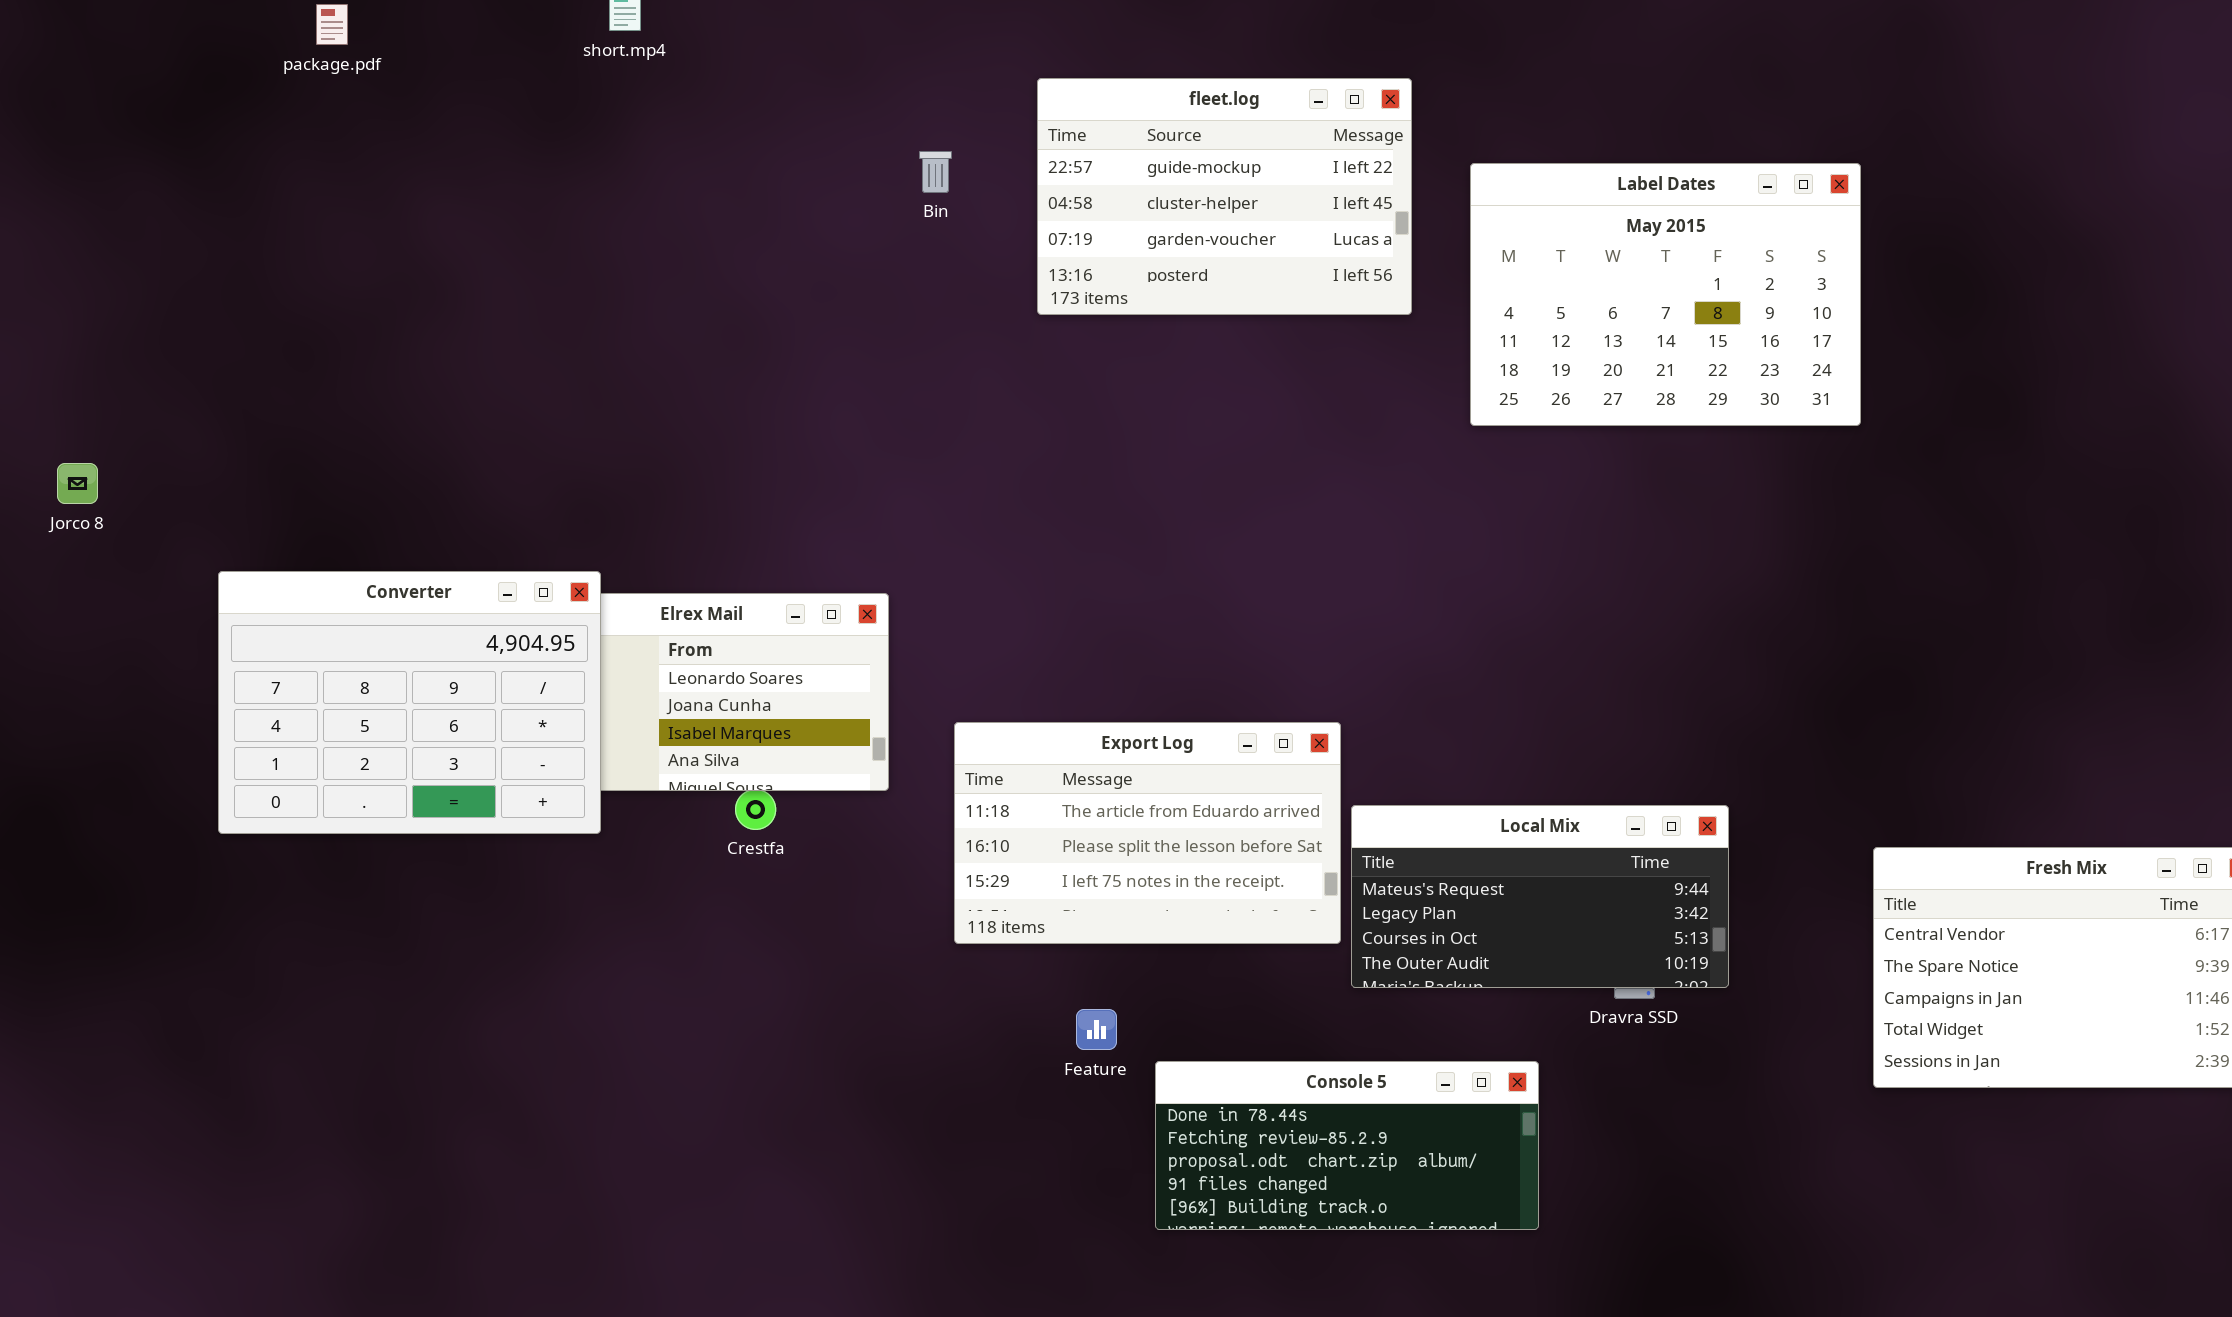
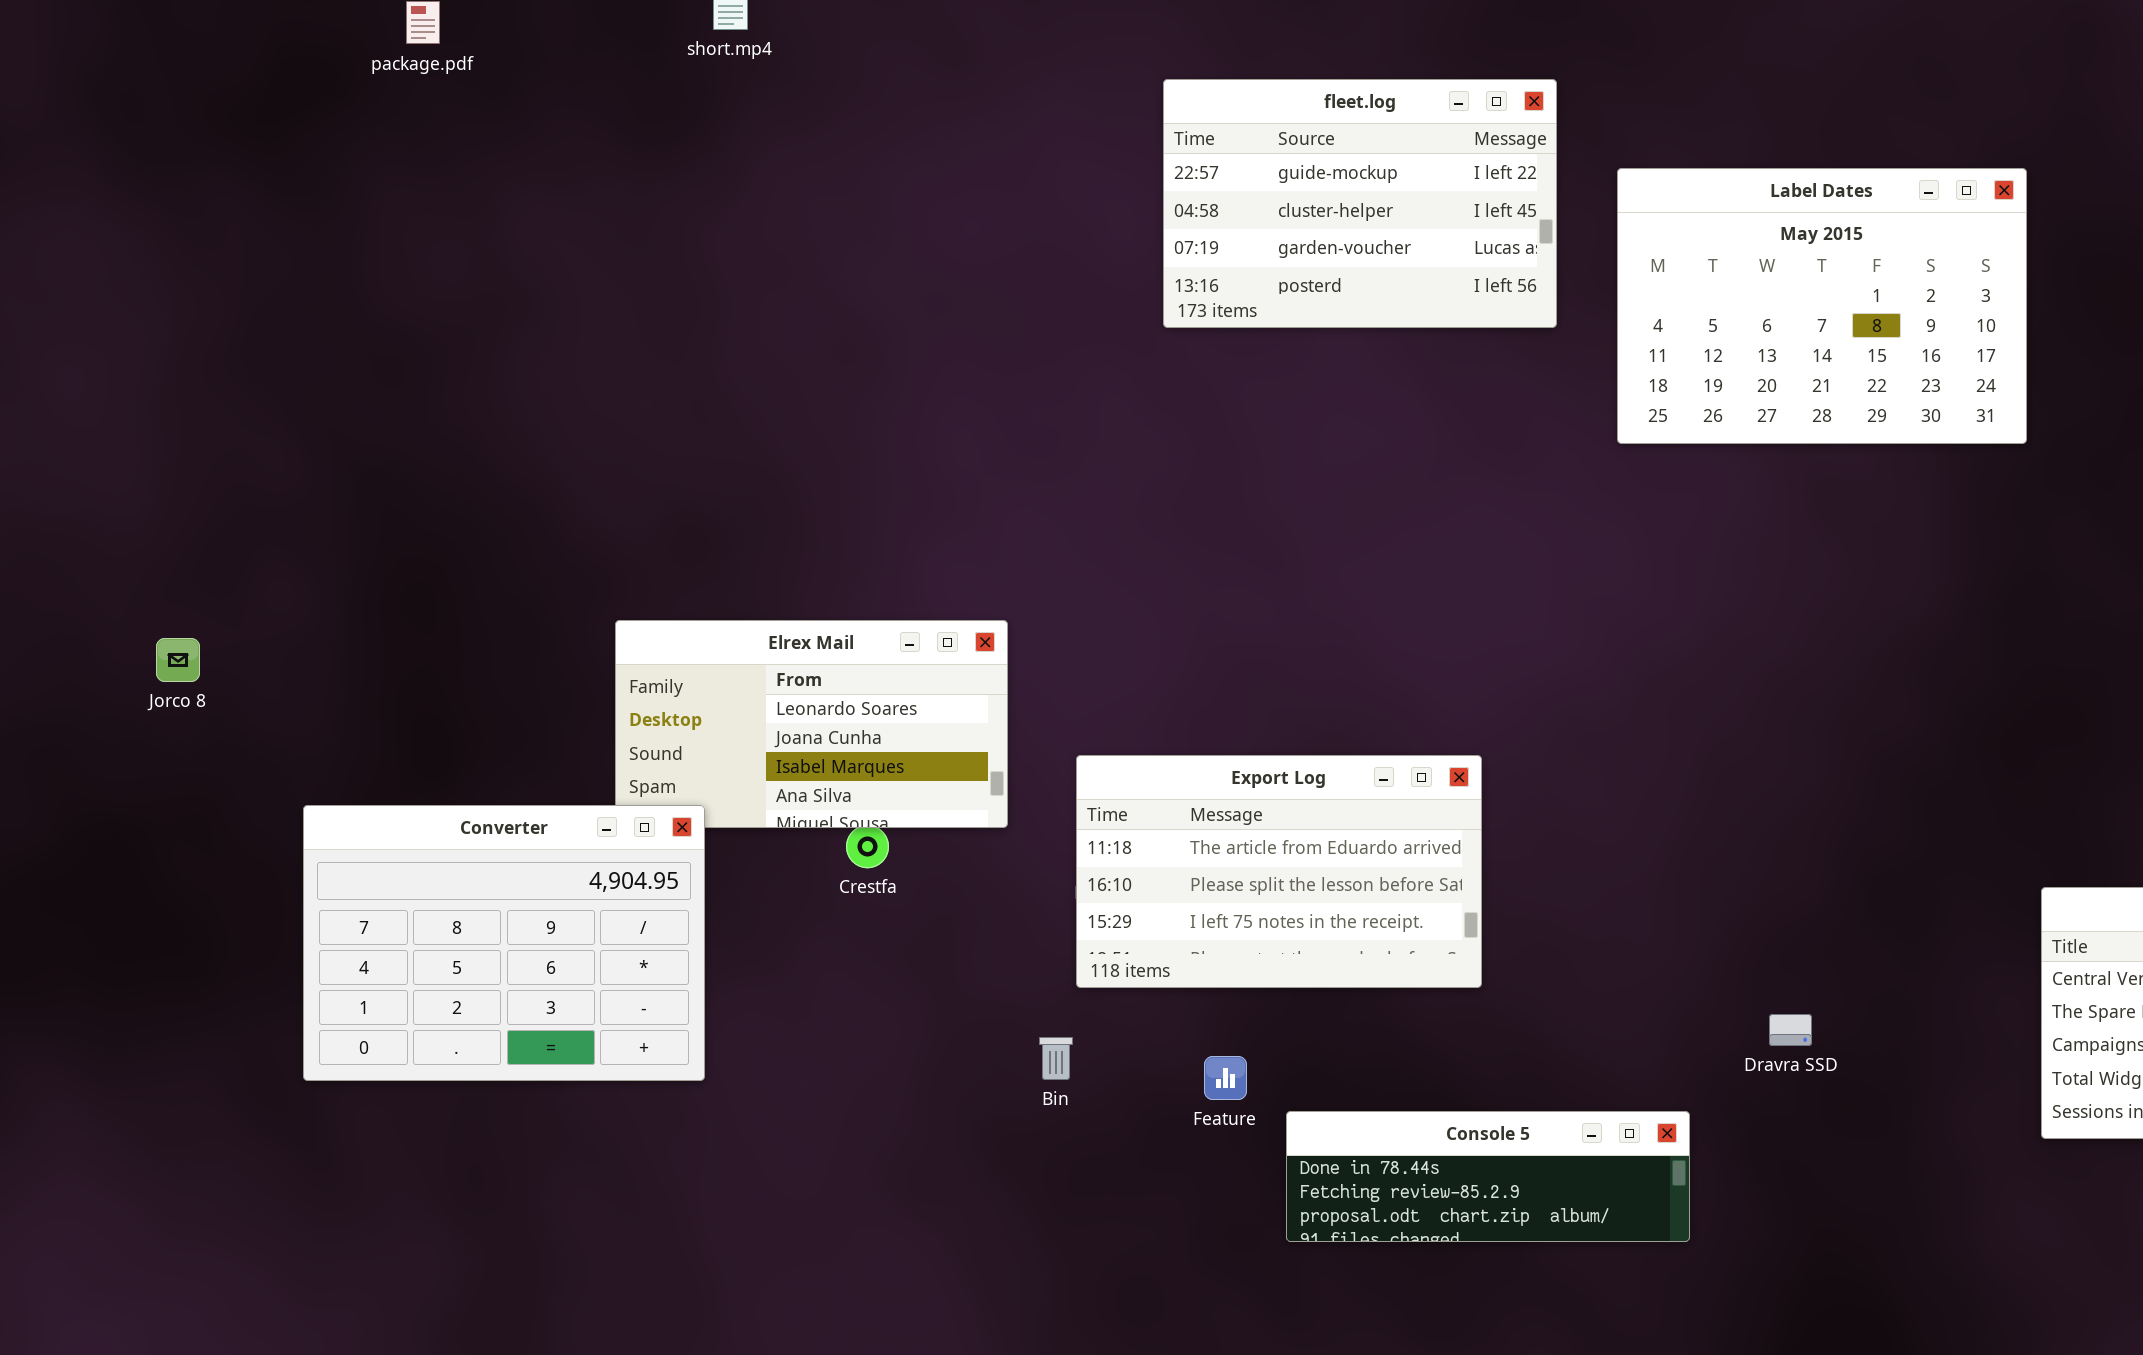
Bin: [919,151,952,193] -> [1039,1037,1073,1080], moved
Jorco 8: [57,463,98,504] -> [156,638,200,682], moved
Converter: [218,571,601,834] -> [303,805,705,1081], moved
Local Mix: [1351,805,1729,988] -> none, closed
Console 5: [1155,1061,1539,1230] -> [1286,1111,1690,1242], resized

